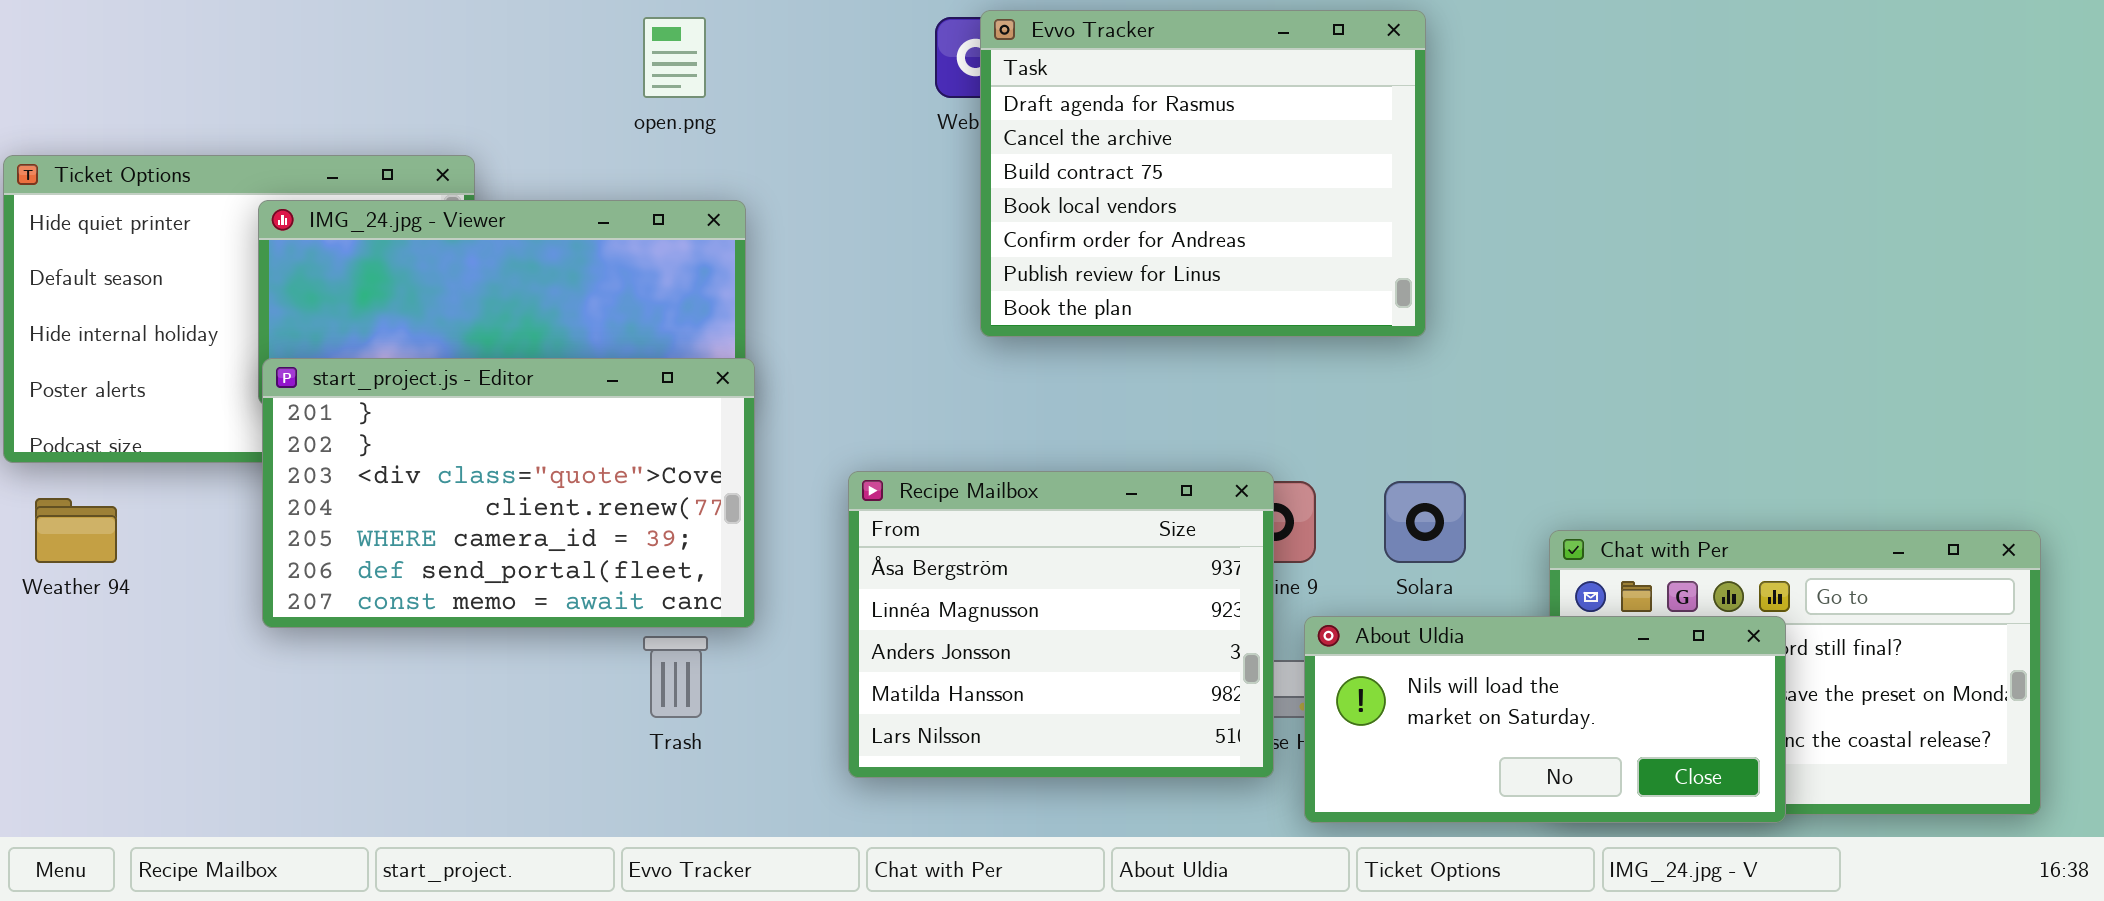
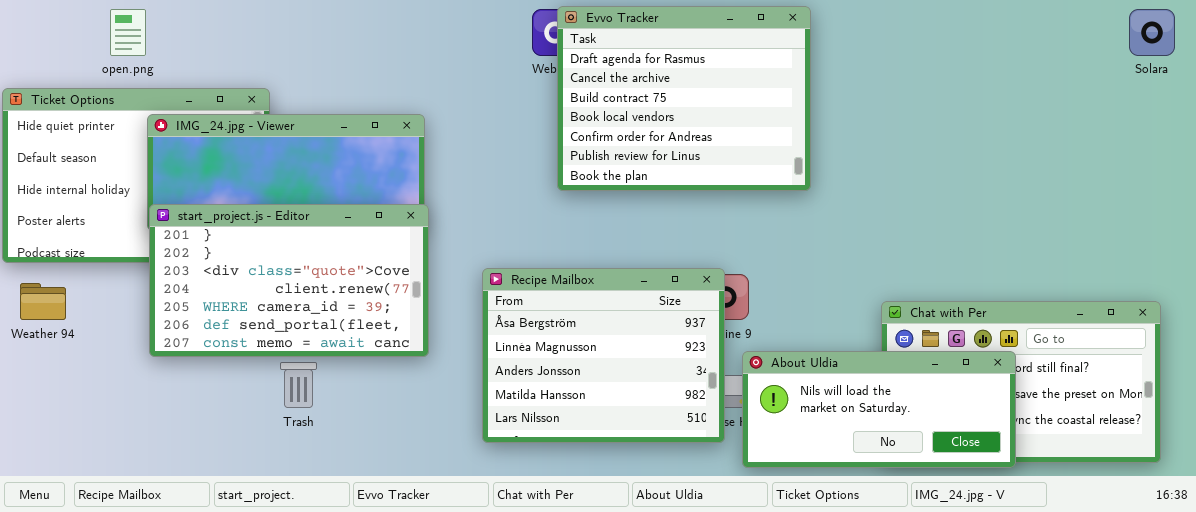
open.png: [643,17,706,98] -> [110,9,146,56], moved
Solara: [1384,481,1466,563] -> [1129,9,1175,56], moved
Trash: [643,636,708,718] -> [280,362,317,408], moved

